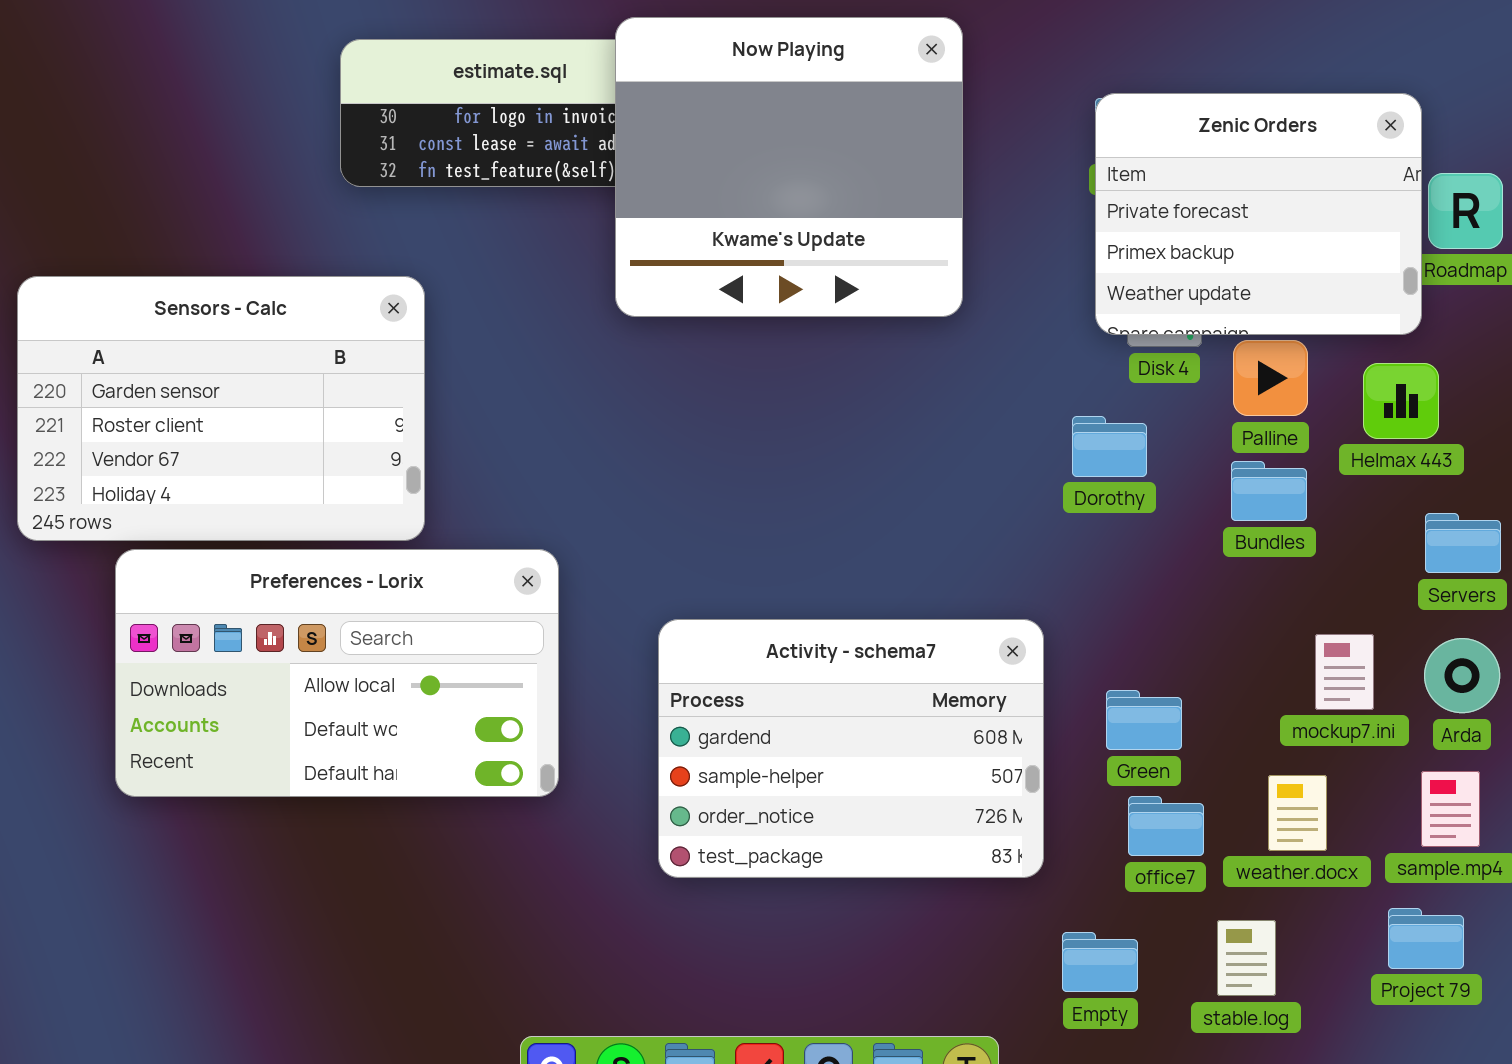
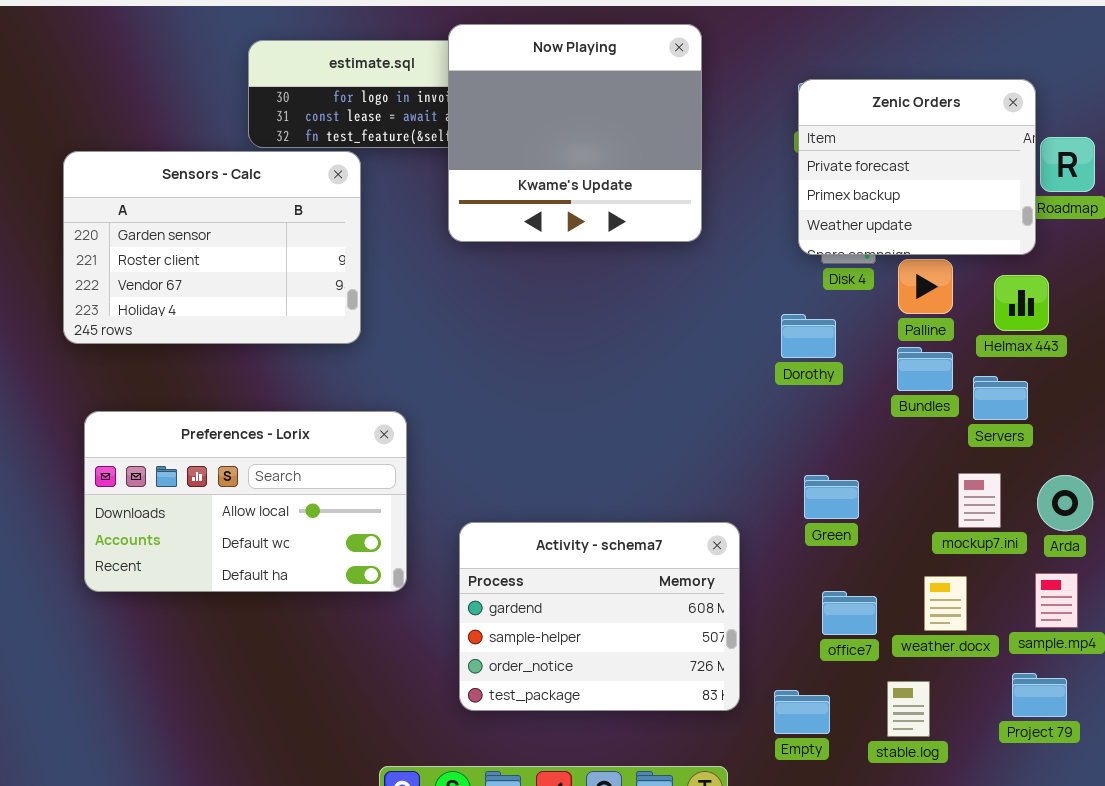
Sensors - Calc: [17,276,425,541] -> [63,151,361,344], moved
Servers: [1425,513,1501,573] -> [973,376,1028,420], moved
Activity - schema7: [658,619,1044,878] -> [459,522,740,711], moved
Green: [1106,690,1182,750] -> [804,475,859,519], moved

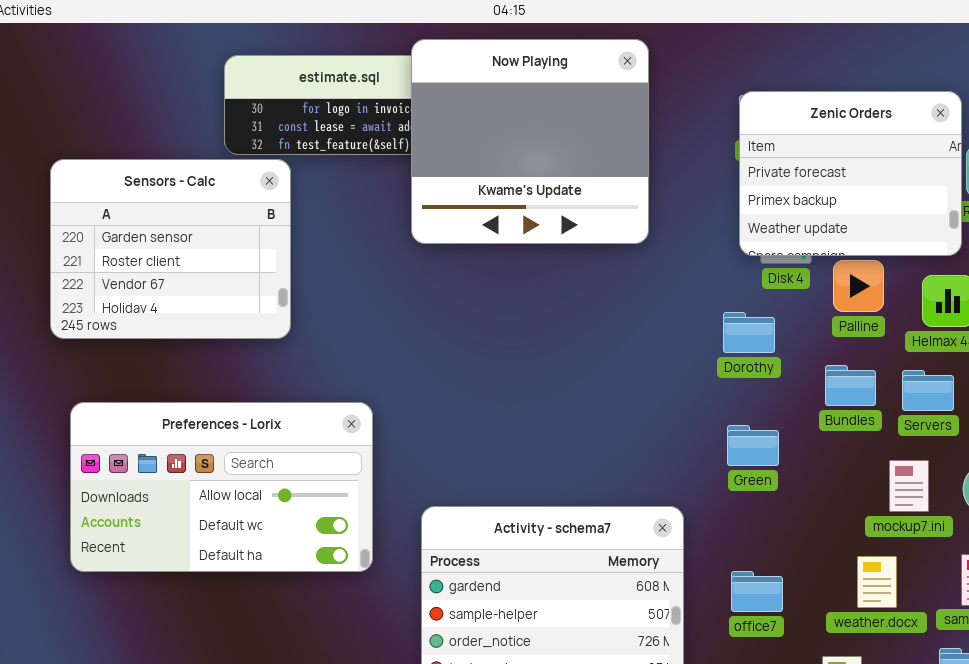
Sensors - Calc: [63,151,361,344] -> [50,159,291,339], resized
Bundles: [897,347,953,391] -> [825,365,876,406], moved
Green: [804,475,859,519] -> [727,425,779,466], moved
office7: [822,591,877,635] -> [731,571,783,612], moved

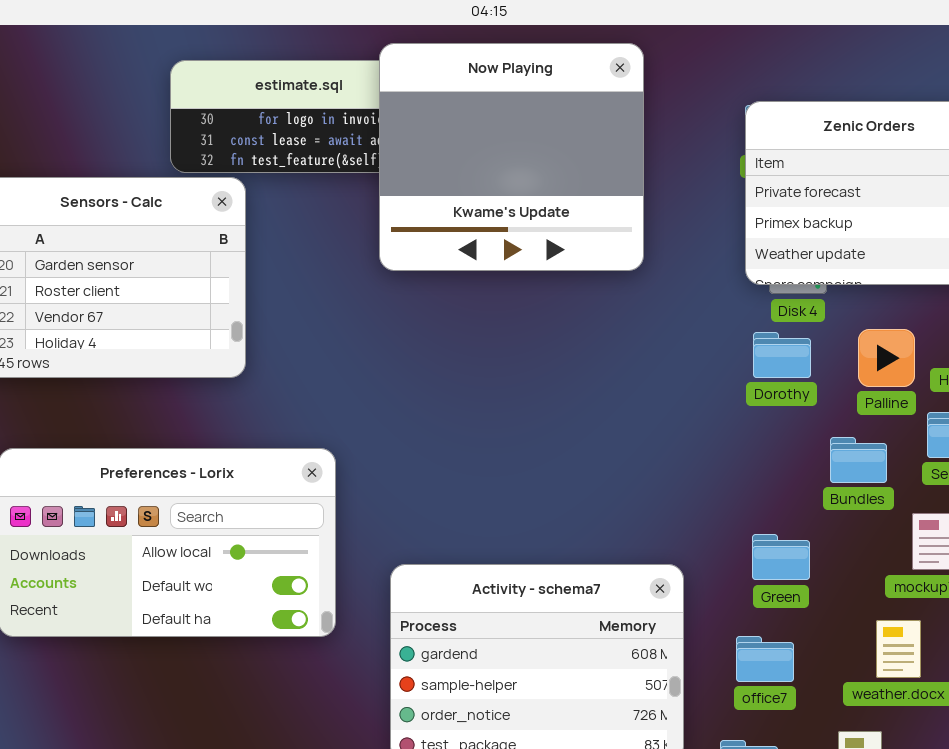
Palline: [833,260,884,312] -> [858,329,915,387], moved
Dorothy: [723,312,775,353] -> [753,332,811,378], moved
Bundles: [825,365,876,406] -> [830,437,887,483], moved
Green: [727,425,779,466] -> [752,534,810,580], moved

